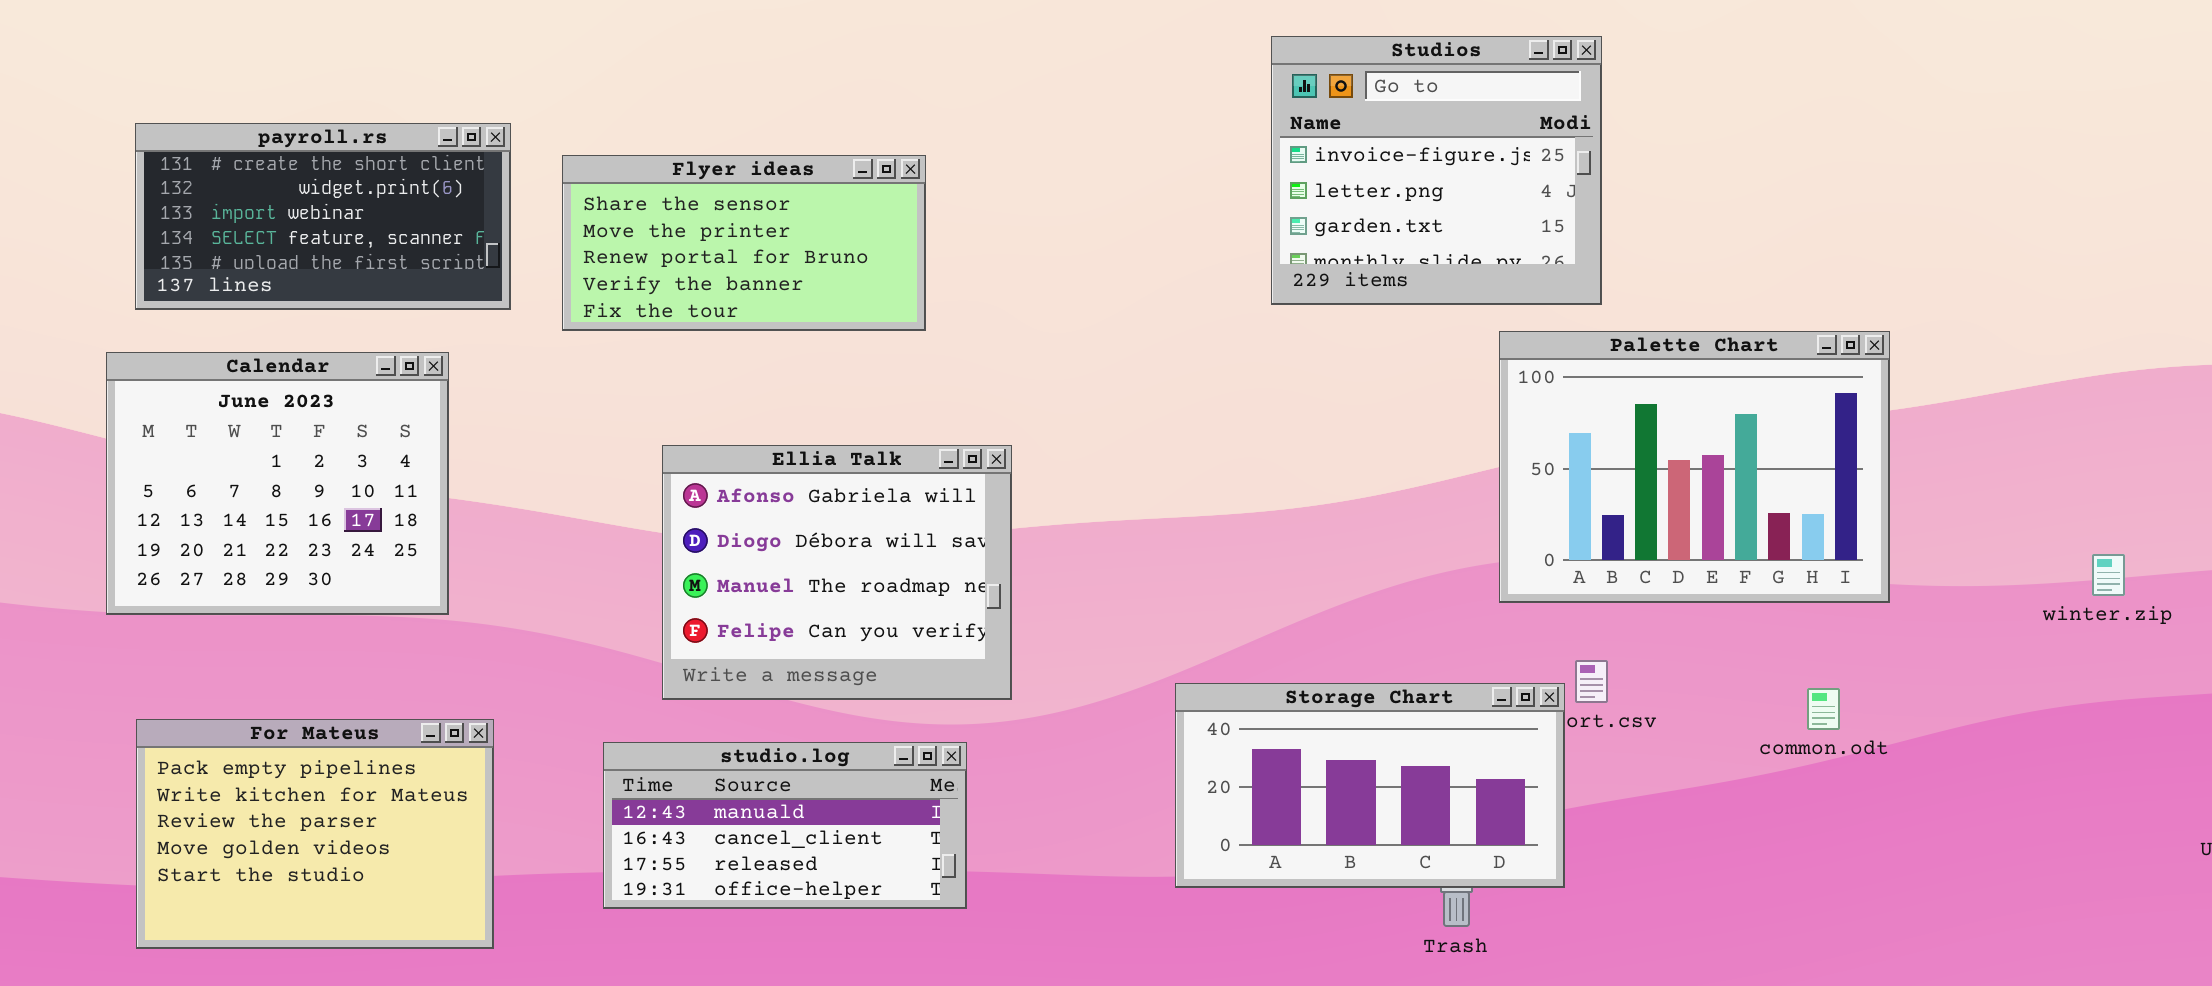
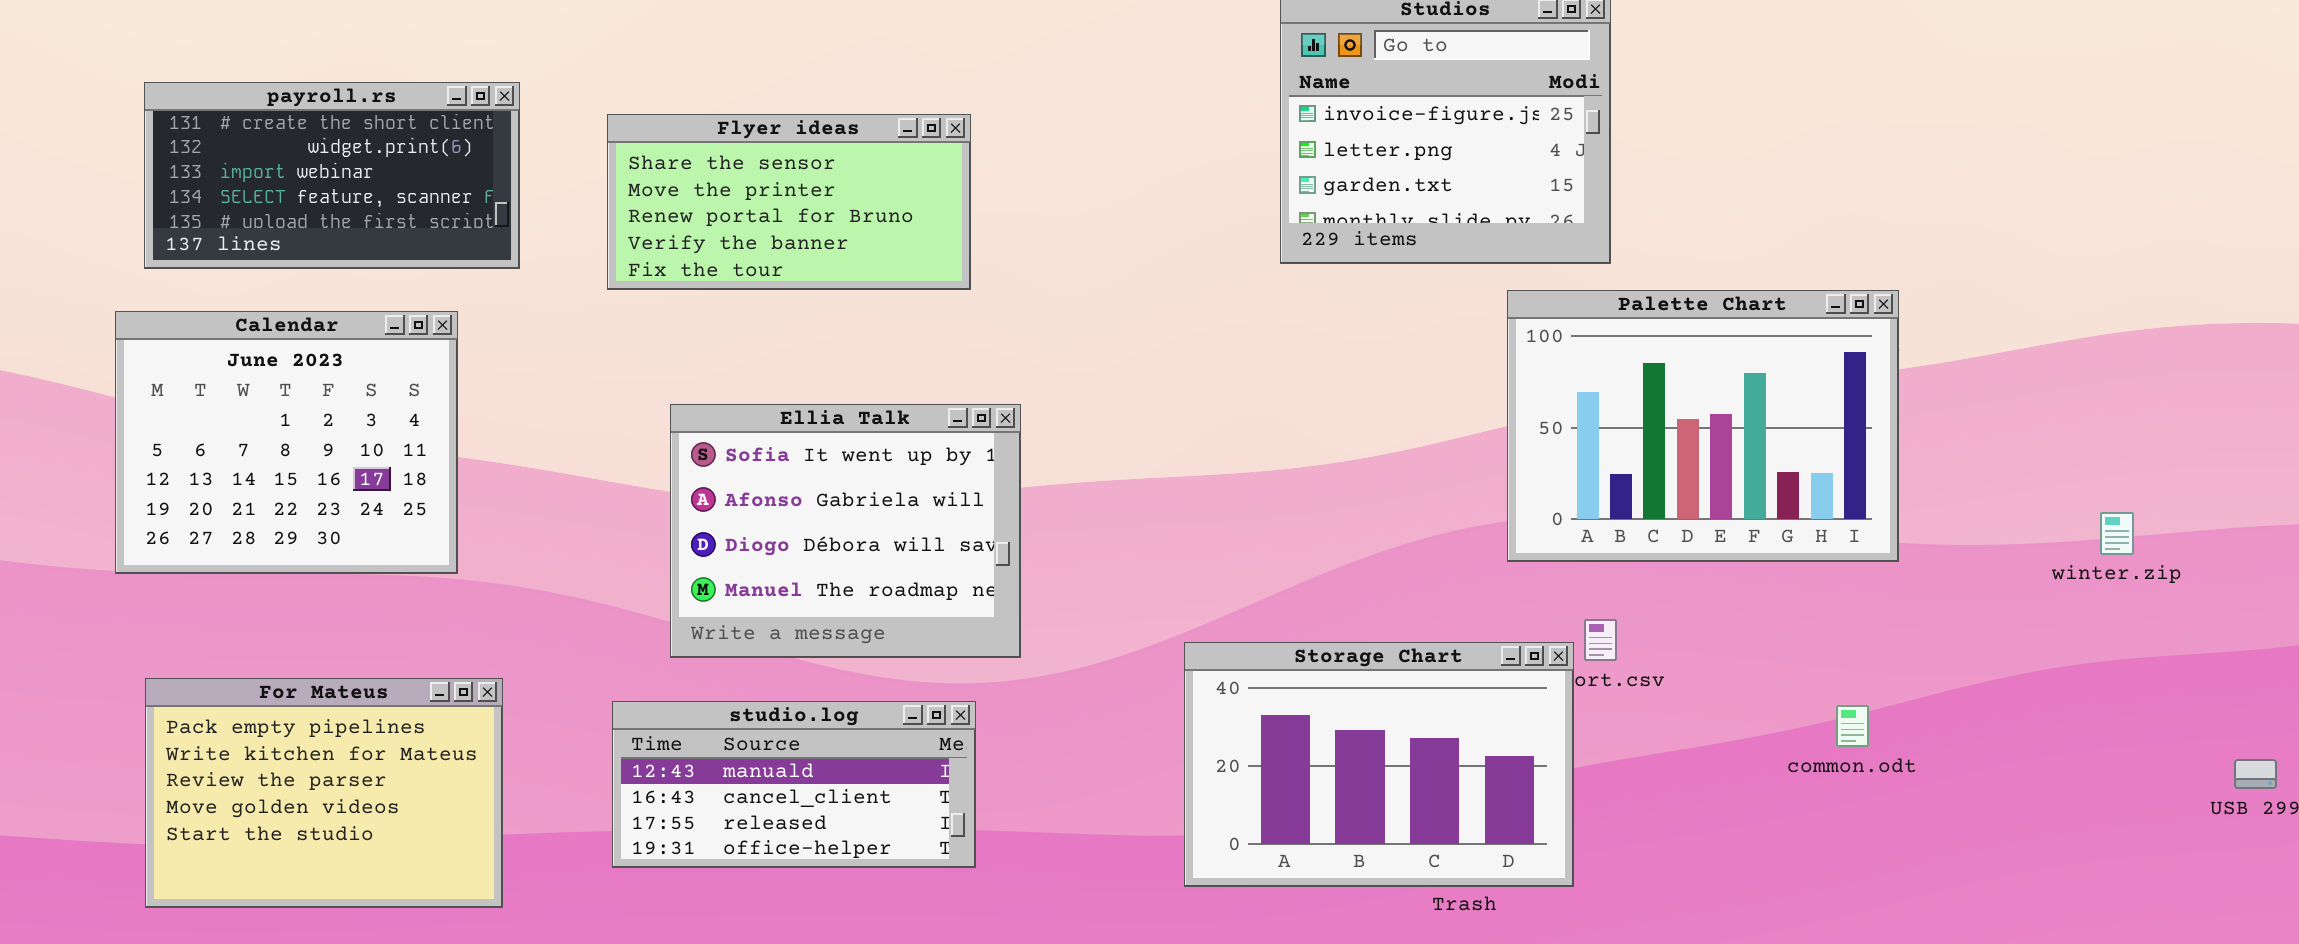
Flyer ideas: [562,155,926,331] -> [607,114,971,290], moved
Ellia Talk: [662,445,1012,700] -> [670,404,1021,658], scrolled up 1 row
Storage Chart: [1175,683,1565,888] -> [1184,642,1574,887], resized
common.odt: [1807,688,1840,730] -> [1836,705,1869,747], moved

